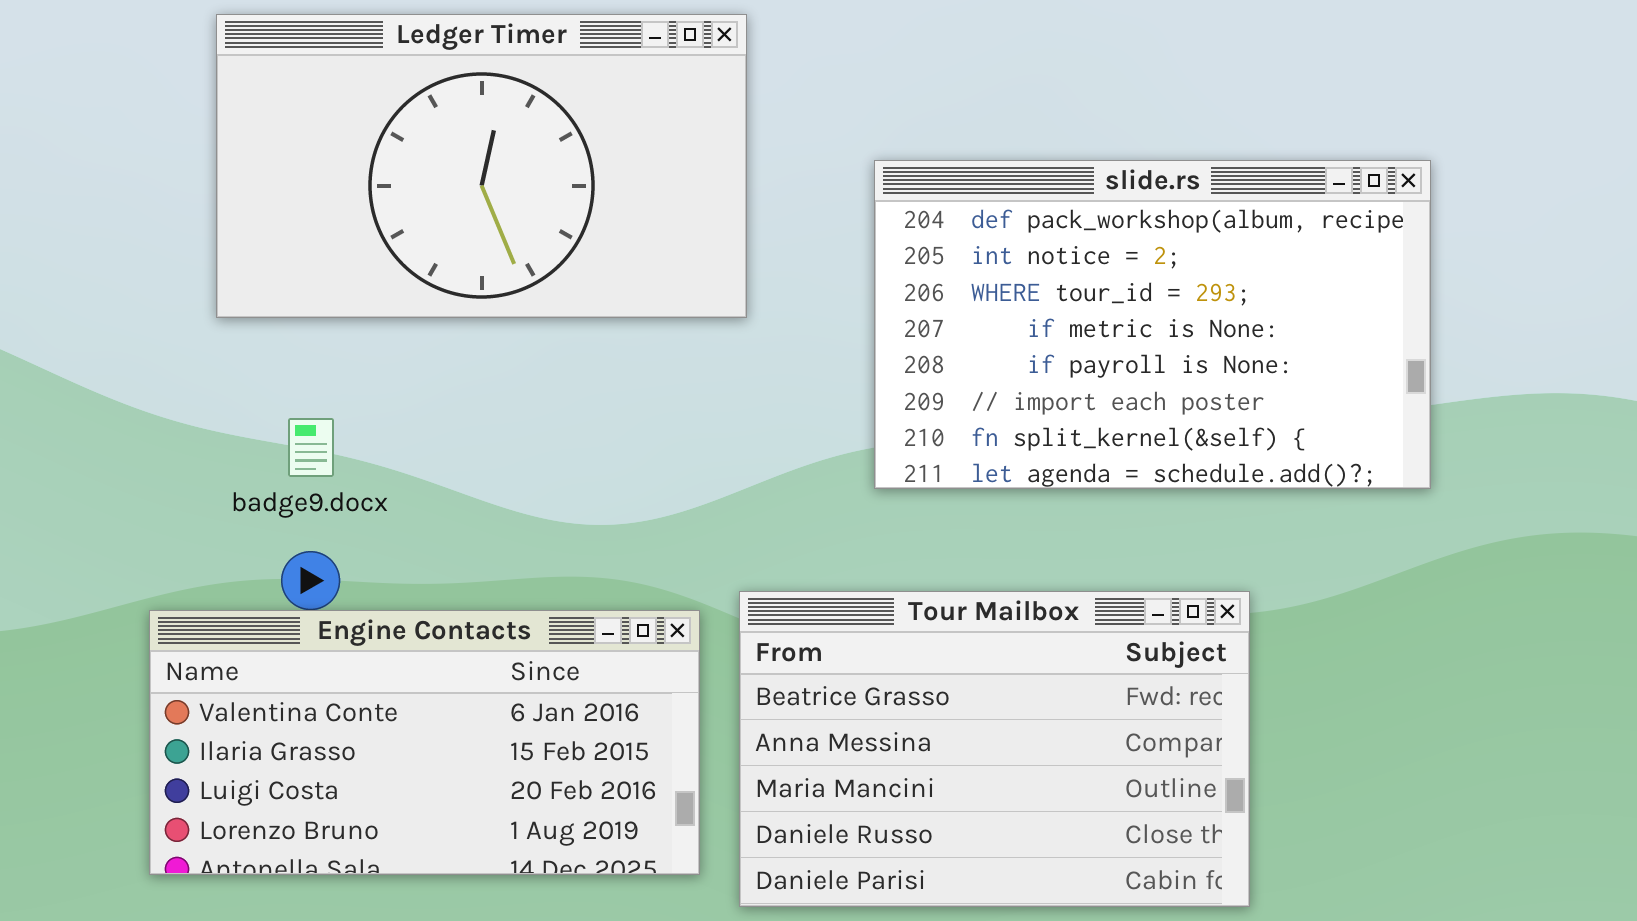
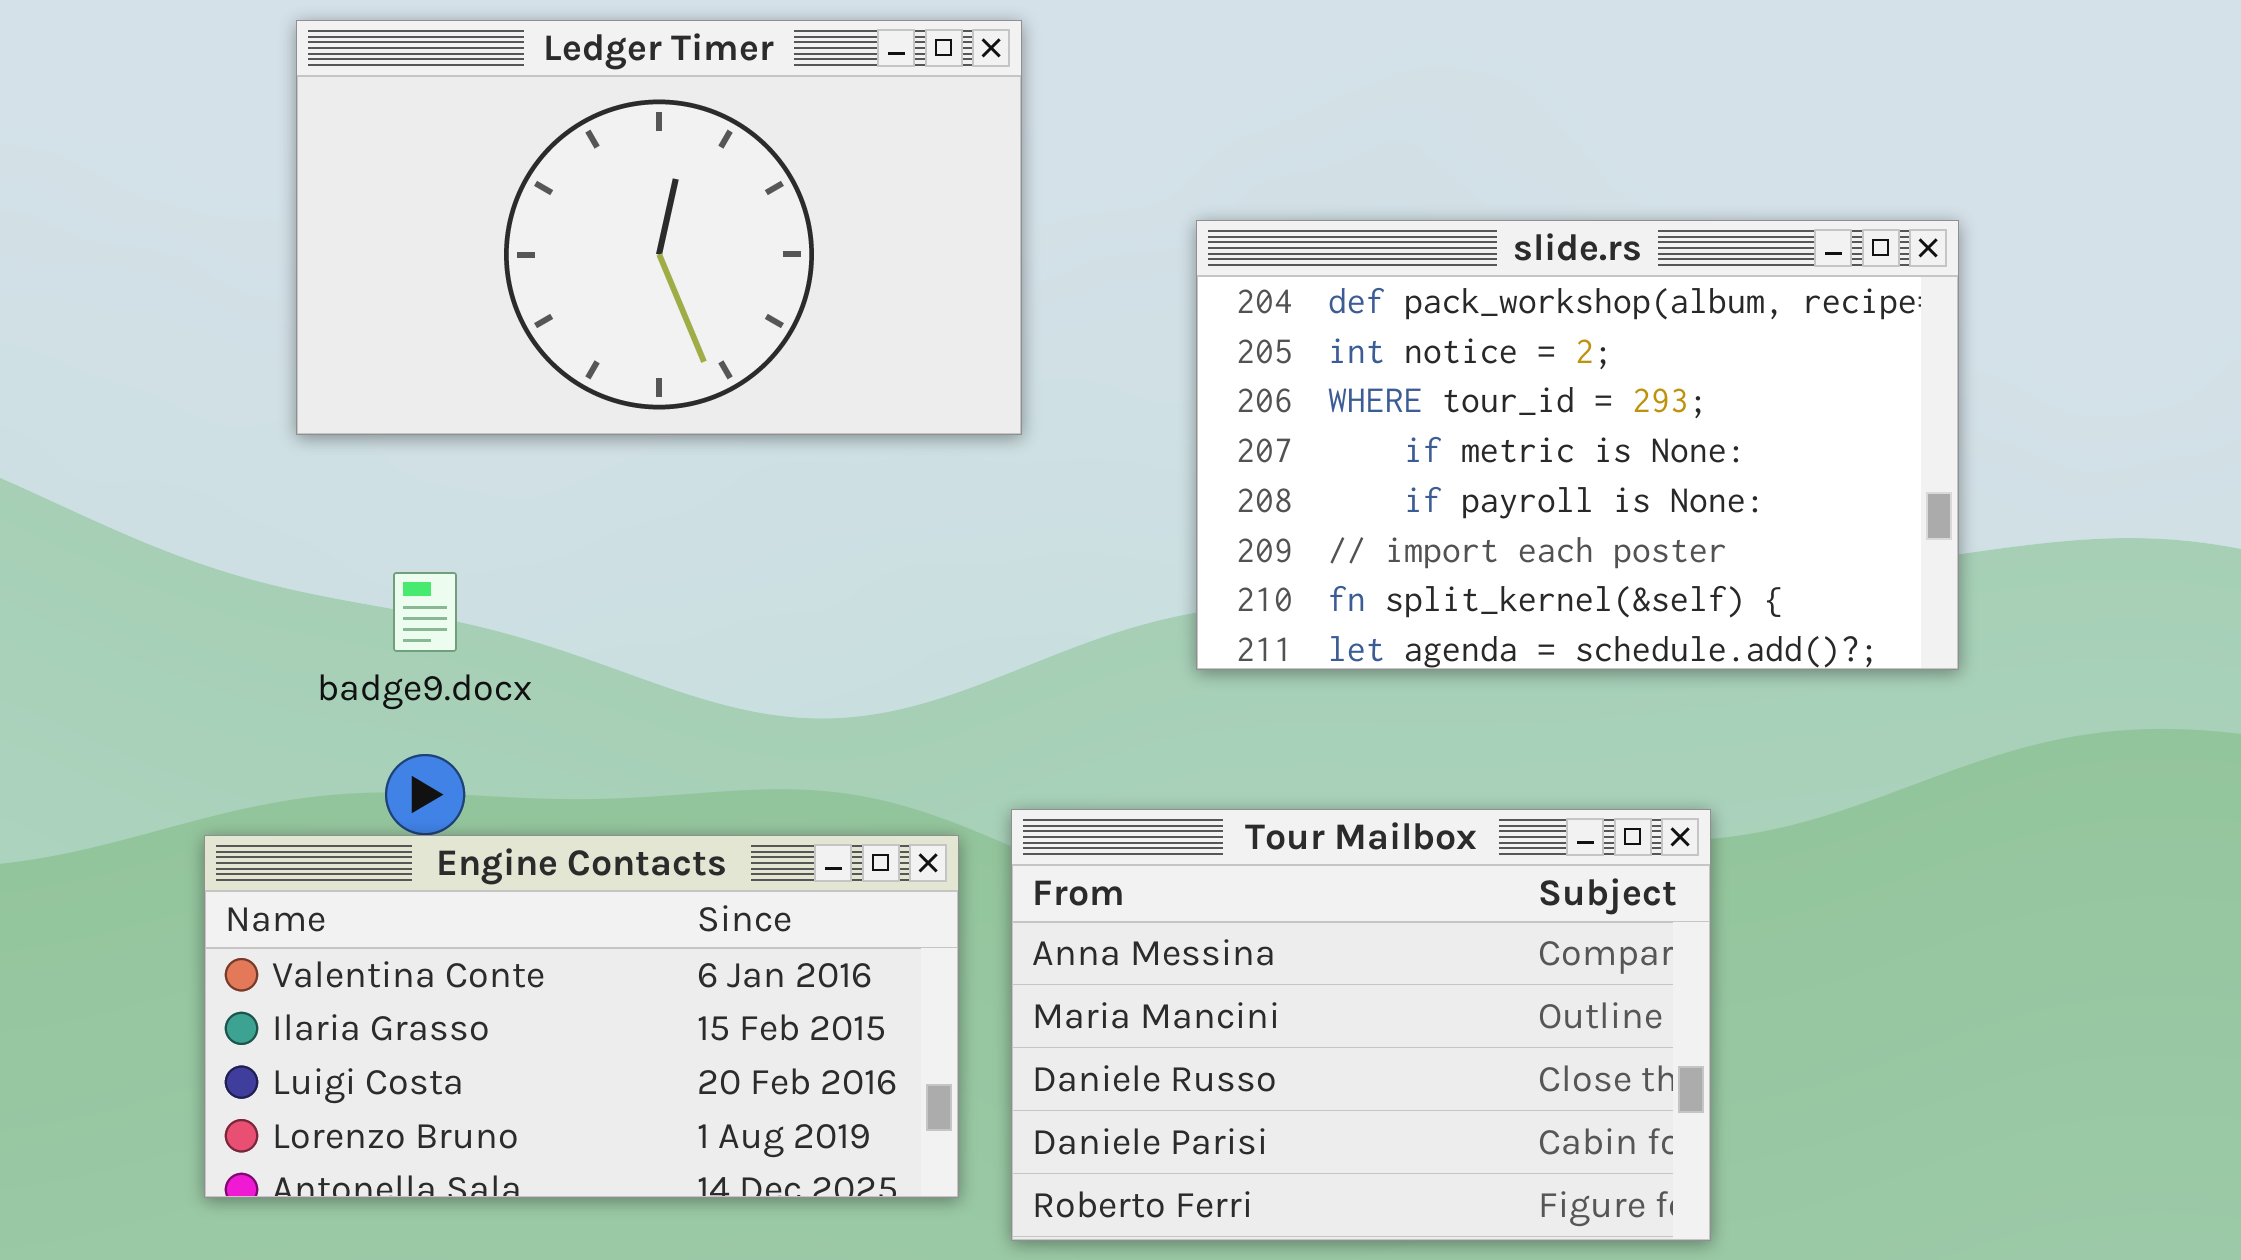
Tour Mailbox: [739,591,1250,907] -> [1011,809,1711,1241], scrolled down 1 row

